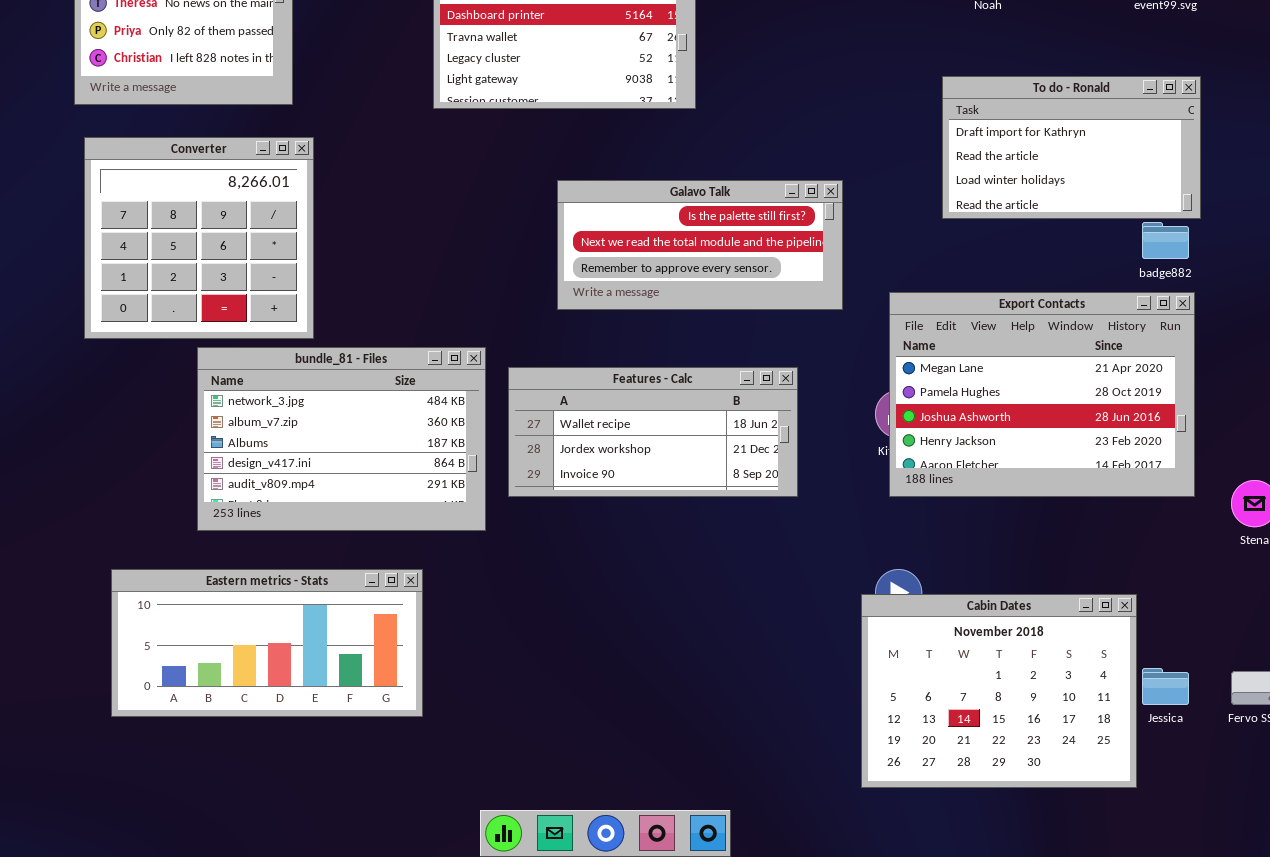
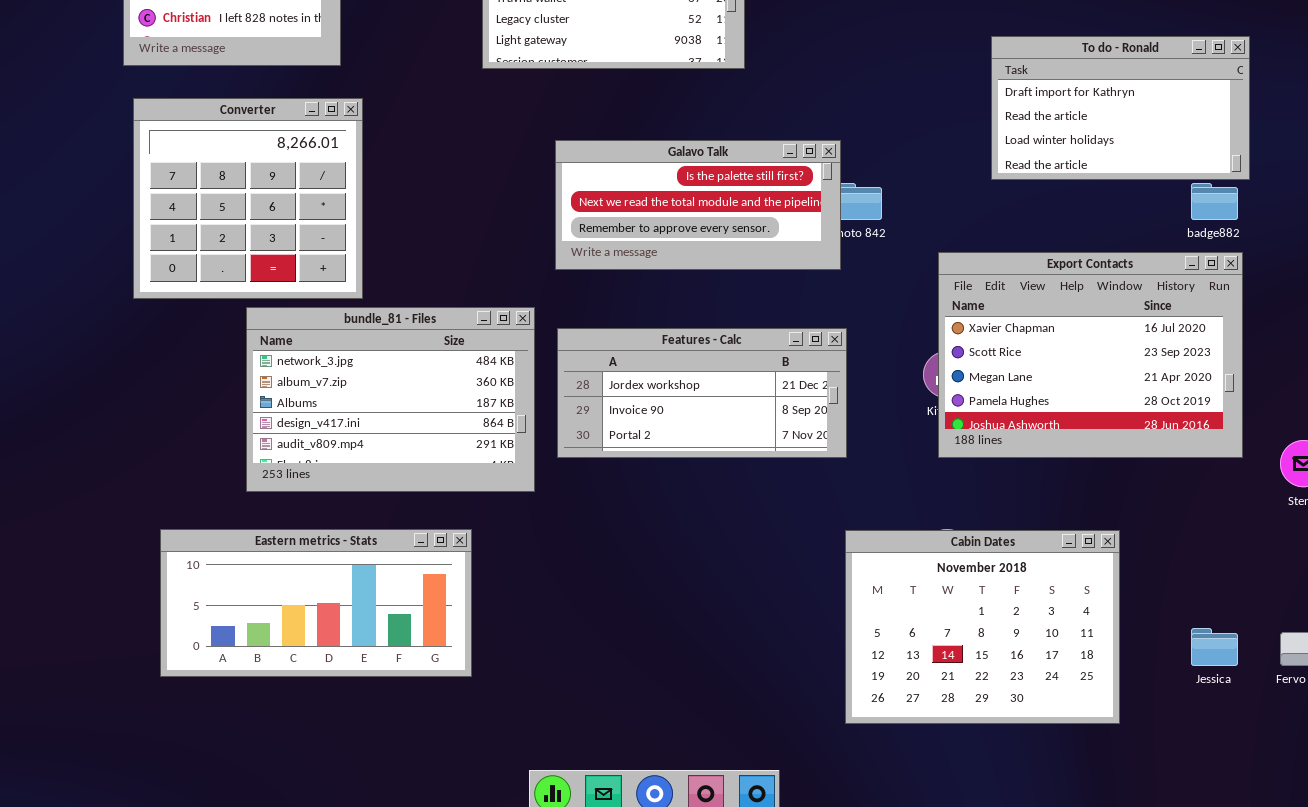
Galavo Talk: [557,180,843,310] -> [555,140,841,270], moved
Export Contacts: [889,292,1195,497] -> [938,252,1243,458], scrolled up 2 rows
Features - Calc: [508,367,798,497] -> [557,328,847,458], scrolled down 1 row
Cabin Dates: [861,594,1137,788] -> [845,530,1120,724], moved

